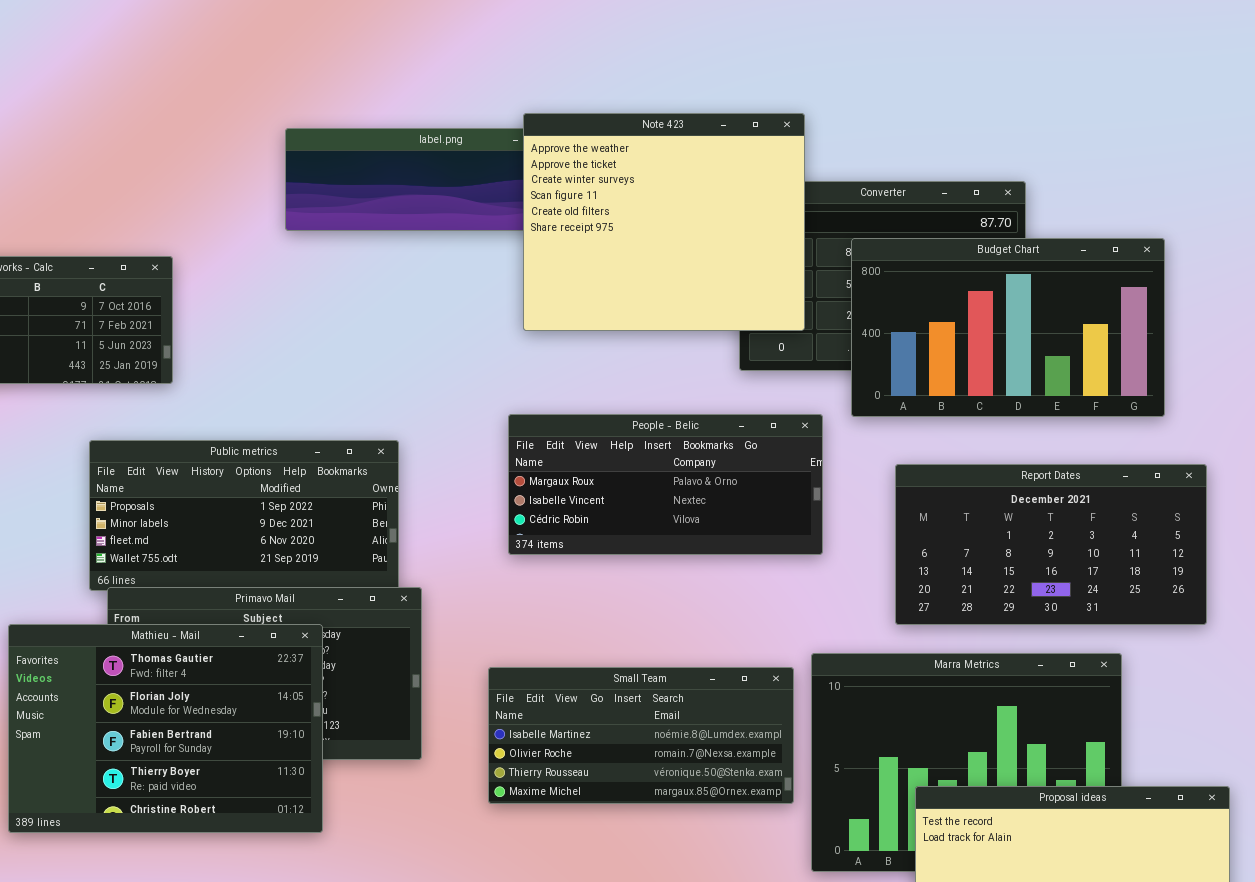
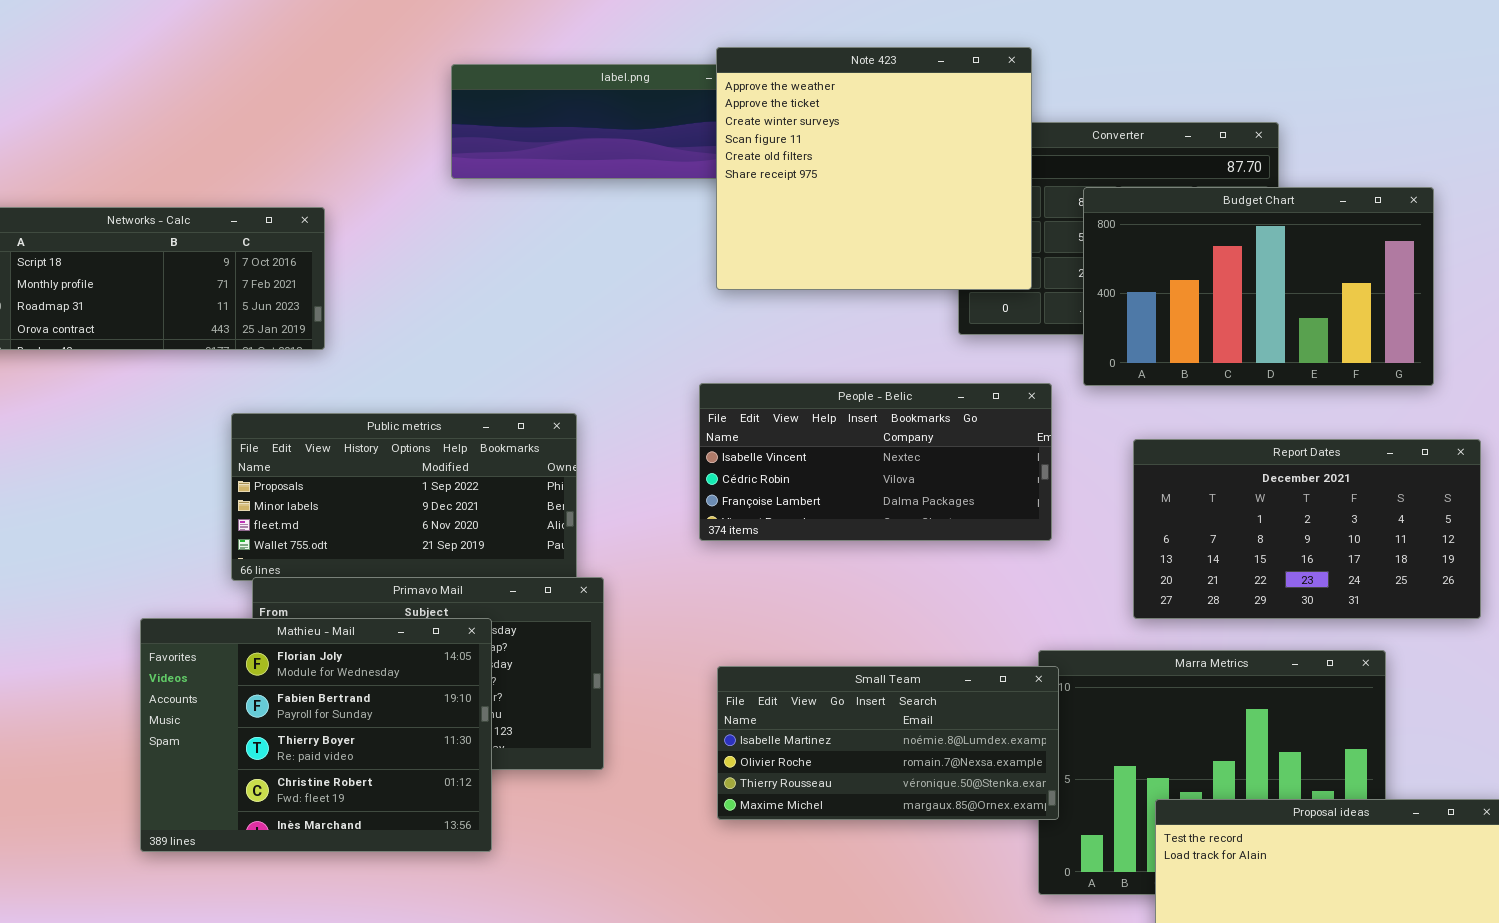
People - Belic: [508,414,823,555] -> [699,383,1052,541], scrolled down 1 row
Mathieu - Mail: [8,624,323,833] -> [140,618,492,852], scrolled down 1 row
Small Team: [488,667,794,804] -> [717,666,1059,820], moved

